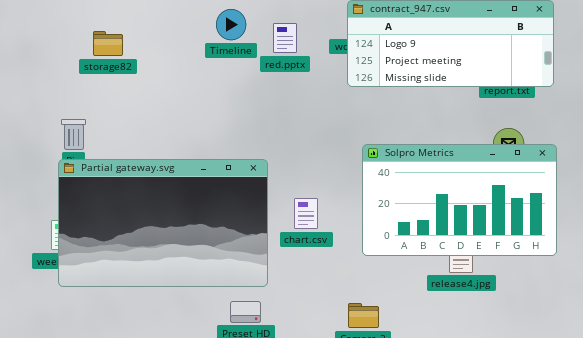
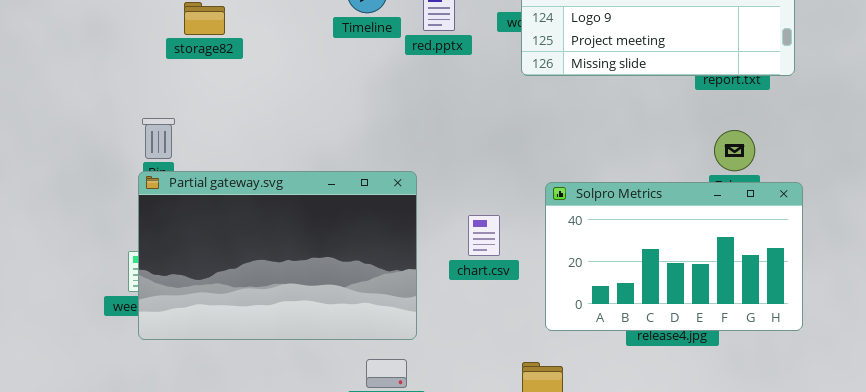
Solpro Metrics: [362,144,557,256] -> [545,182,803,331], moved
chart.csv: [294,198,318,229] -> [468,215,500,256], moved

